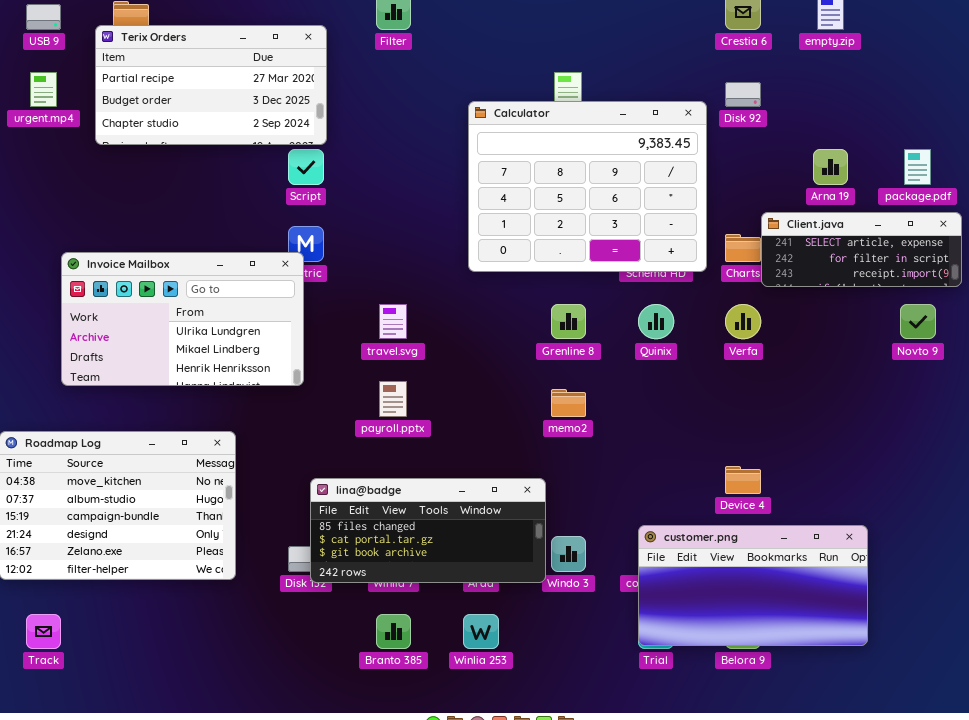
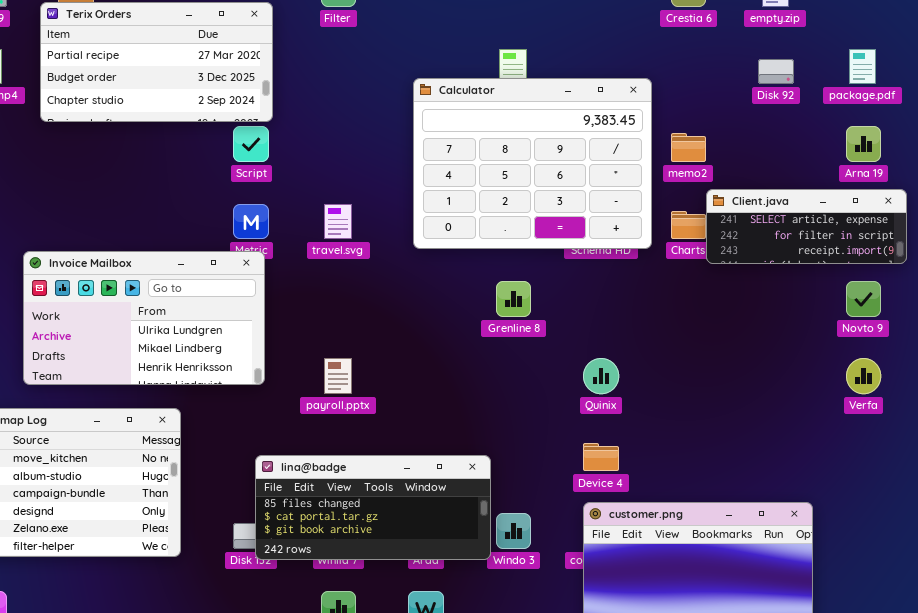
Disk 92: [725,82,761,107] -> [758,59,794,84], moved
Arna 19: [813,149,848,185] -> [846,126,881,162], moved
package.pdf: [904,149,931,185] -> [849,49,876,84], moved
Invoice Mailbox: [61,252,304,386] -> [23,251,265,385], moved
travel.svg: [379,304,407,339] -> [324,204,352,239], moved
Quinix: [638,304,674,339] -> [583,358,619,394], moved
Verfa: [725,304,761,339] -> [846,358,881,394], moved
memo2: [551,389,586,417] -> [671,133,706,162], moved
Device 4: [725,466,761,494] -> [583,443,619,471], moved

